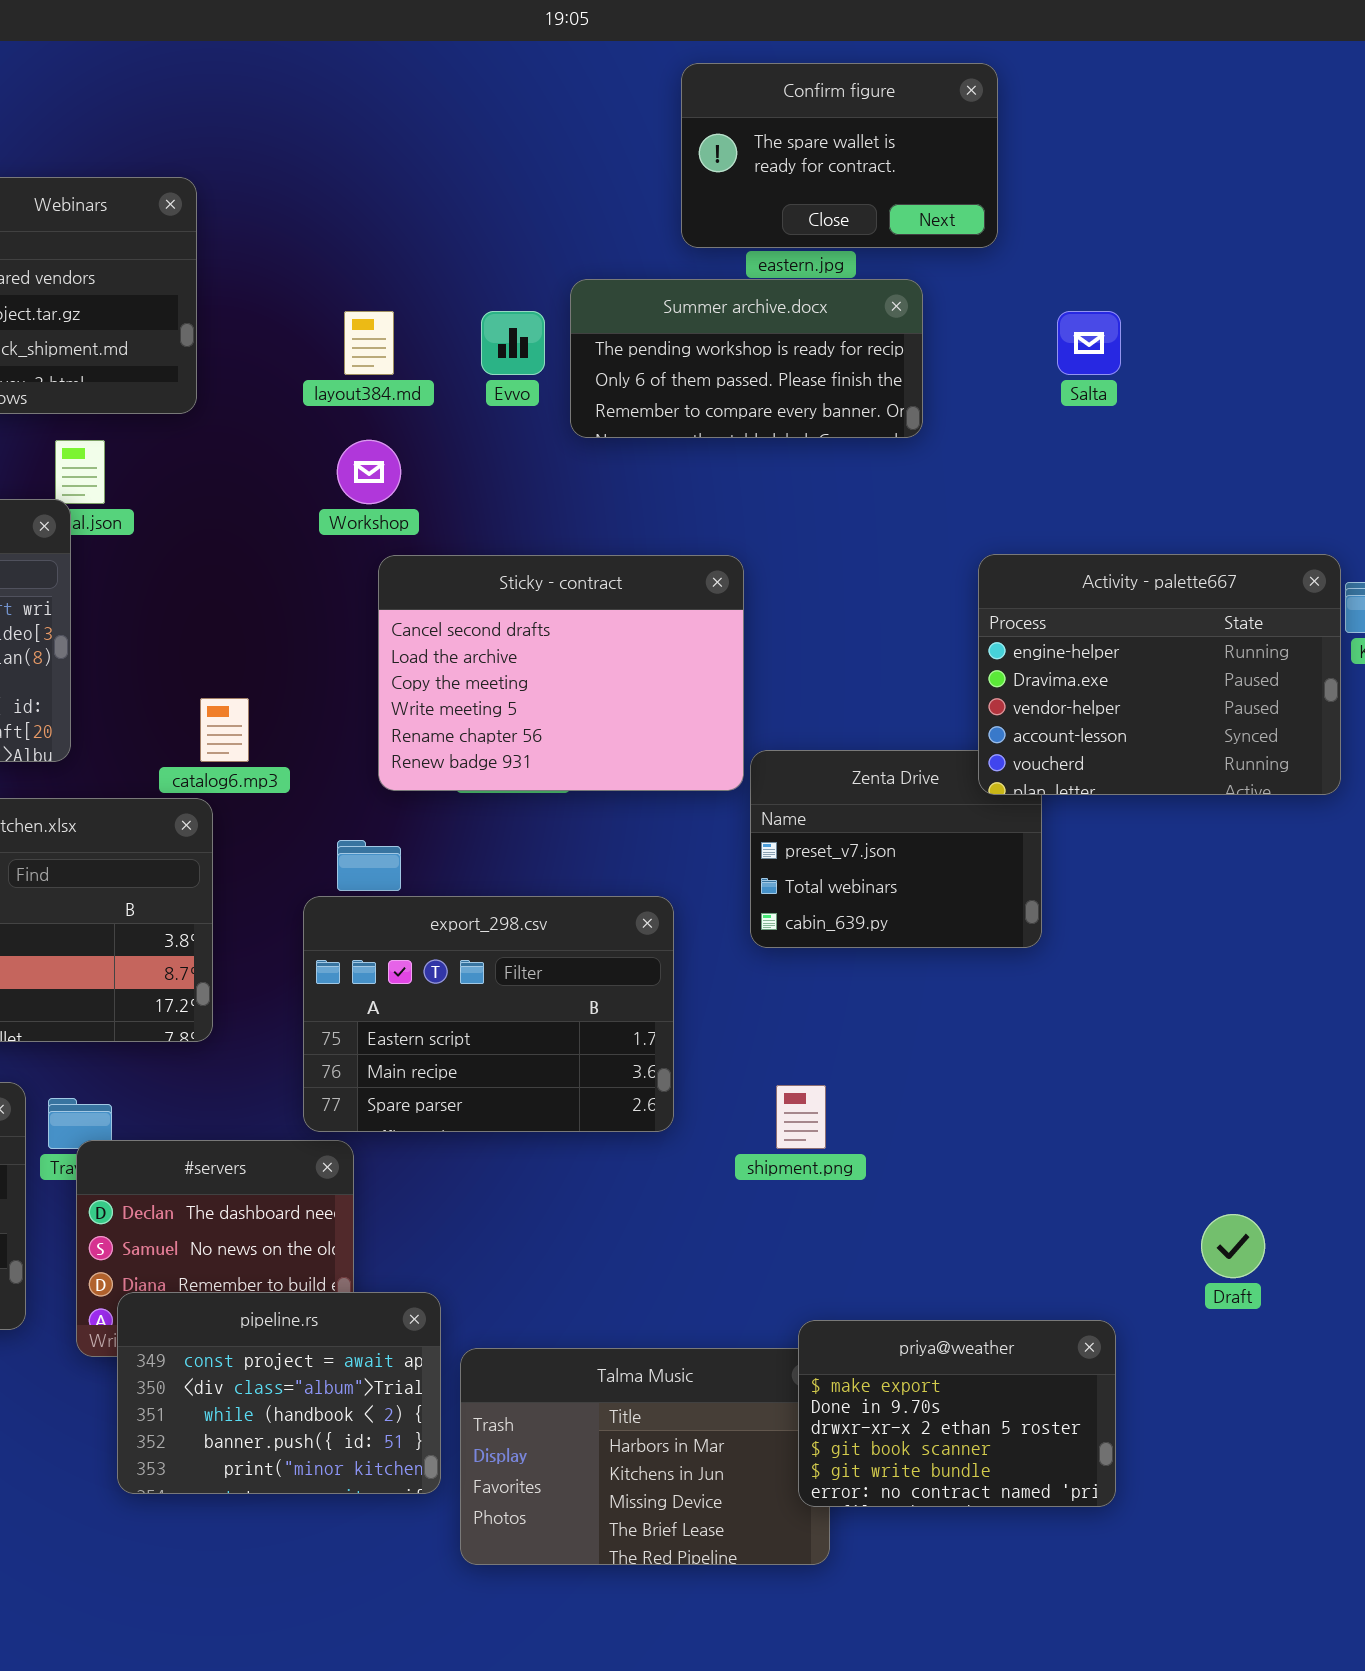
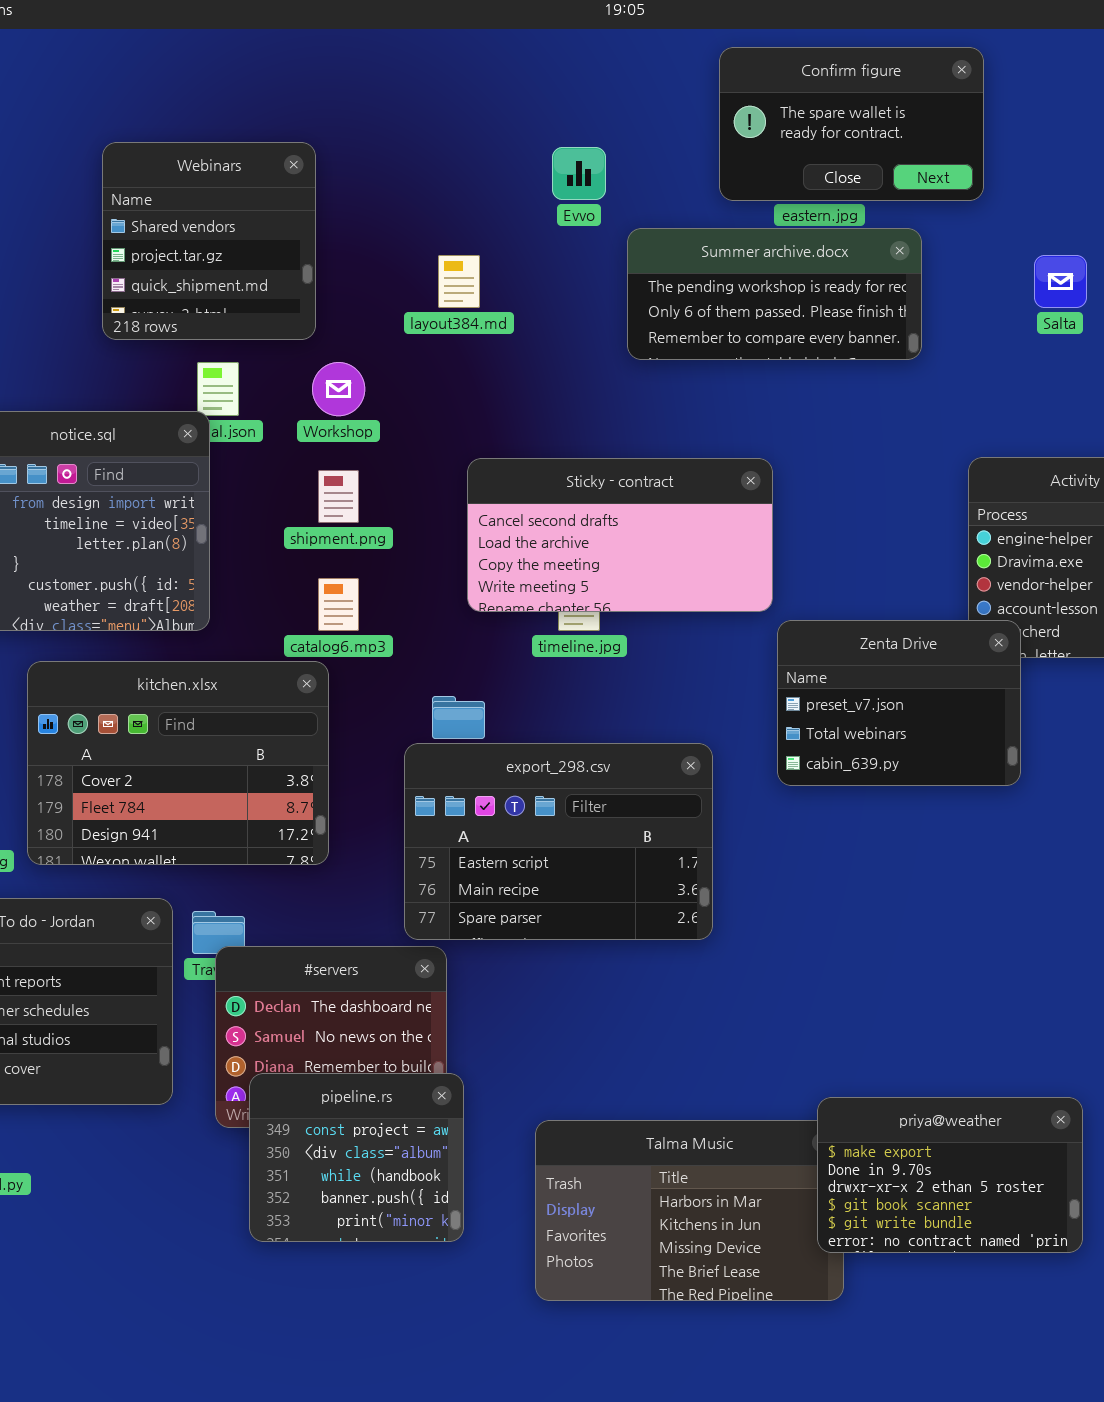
Evvo: [481,311,545,375] -> [552,147,606,200], moved
Workshop: [337,440,401,504] -> [312,362,365,416], moved
Sticky - contract: [378,555,744,791] -> [467,458,773,612], resized
Zenta Drive: [750,750,1042,948] -> [777,620,1021,786], raised
shipment.png: [776,1085,826,1149] -> [318,470,359,523], moved
pipeline.rs: [117,1292,441,1494] -> [249,1073,464,1242], resized

